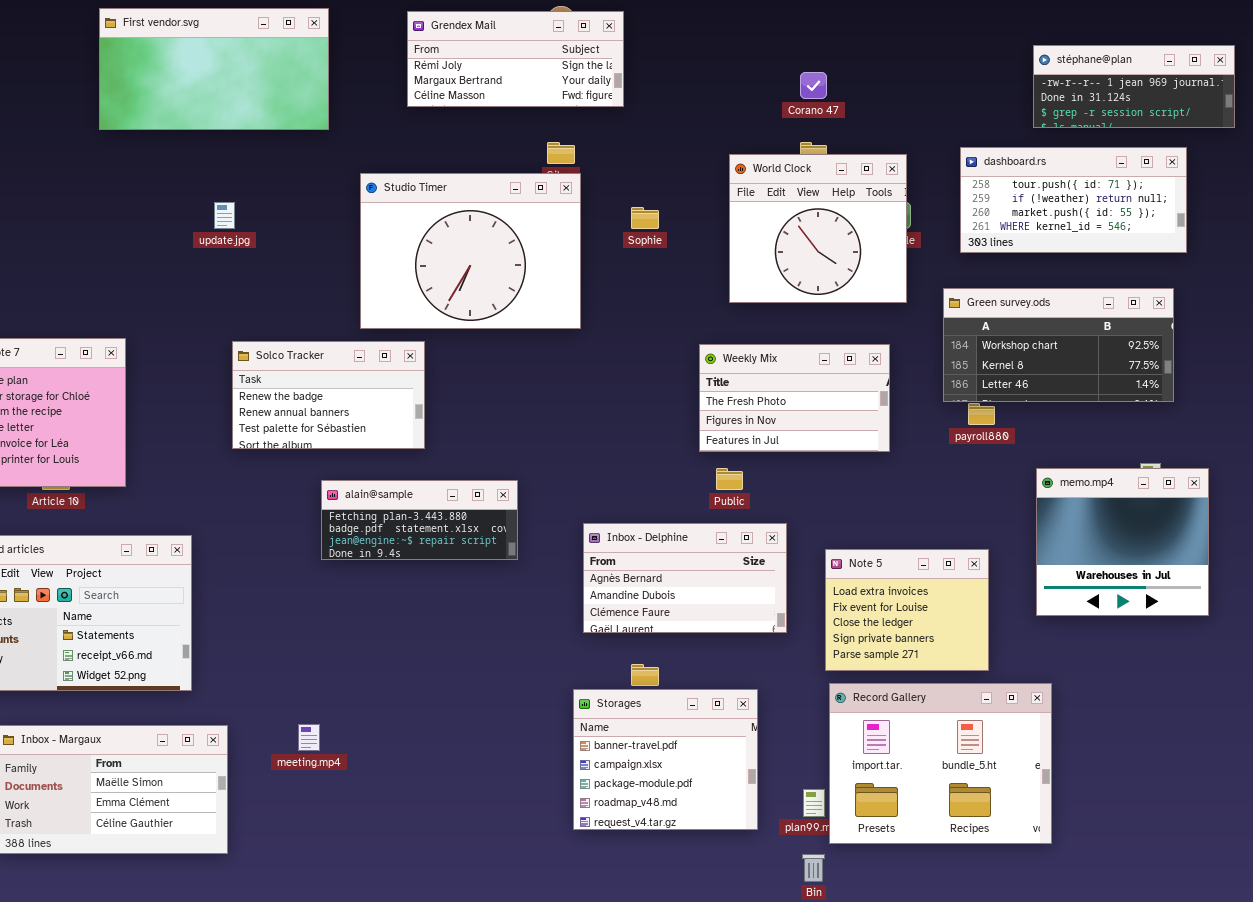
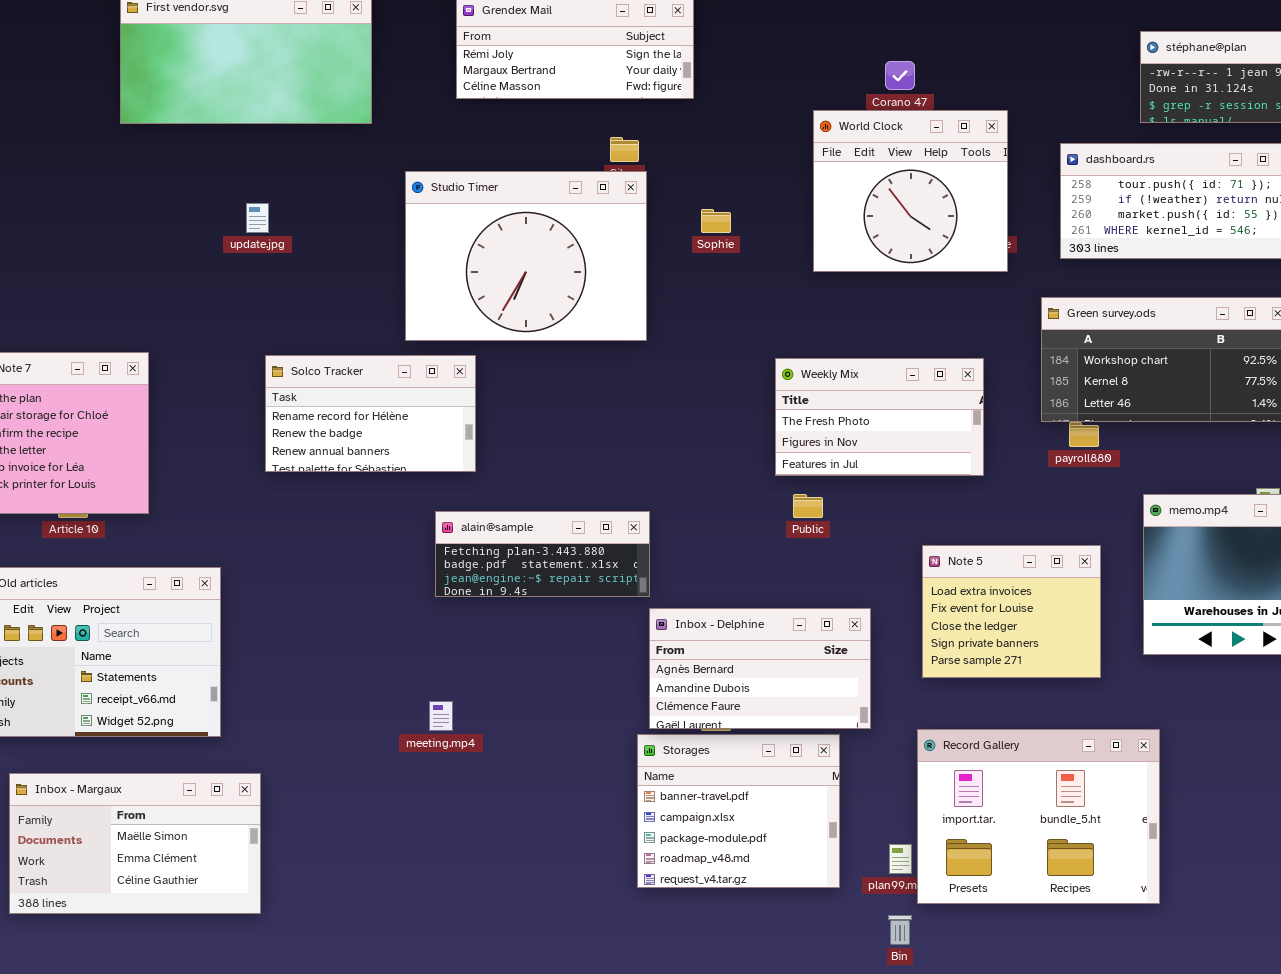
World Clock: [729,154,907,303] -> [813,110,1008,272], moved
Solco Tracker: [232,341,425,449] -> [265,355,476,472], scrolled up 1 row
alain@sample: [321,480,518,560] -> [435,511,650,597], moved
Inbox - Delphine: [583,523,787,633] -> [649,608,871,729], moved
Note 5: [825,549,989,671] -> [922,545,1101,678], moved
meeting.mp4: [298,724,320,751] -> [429,701,453,731], moved

